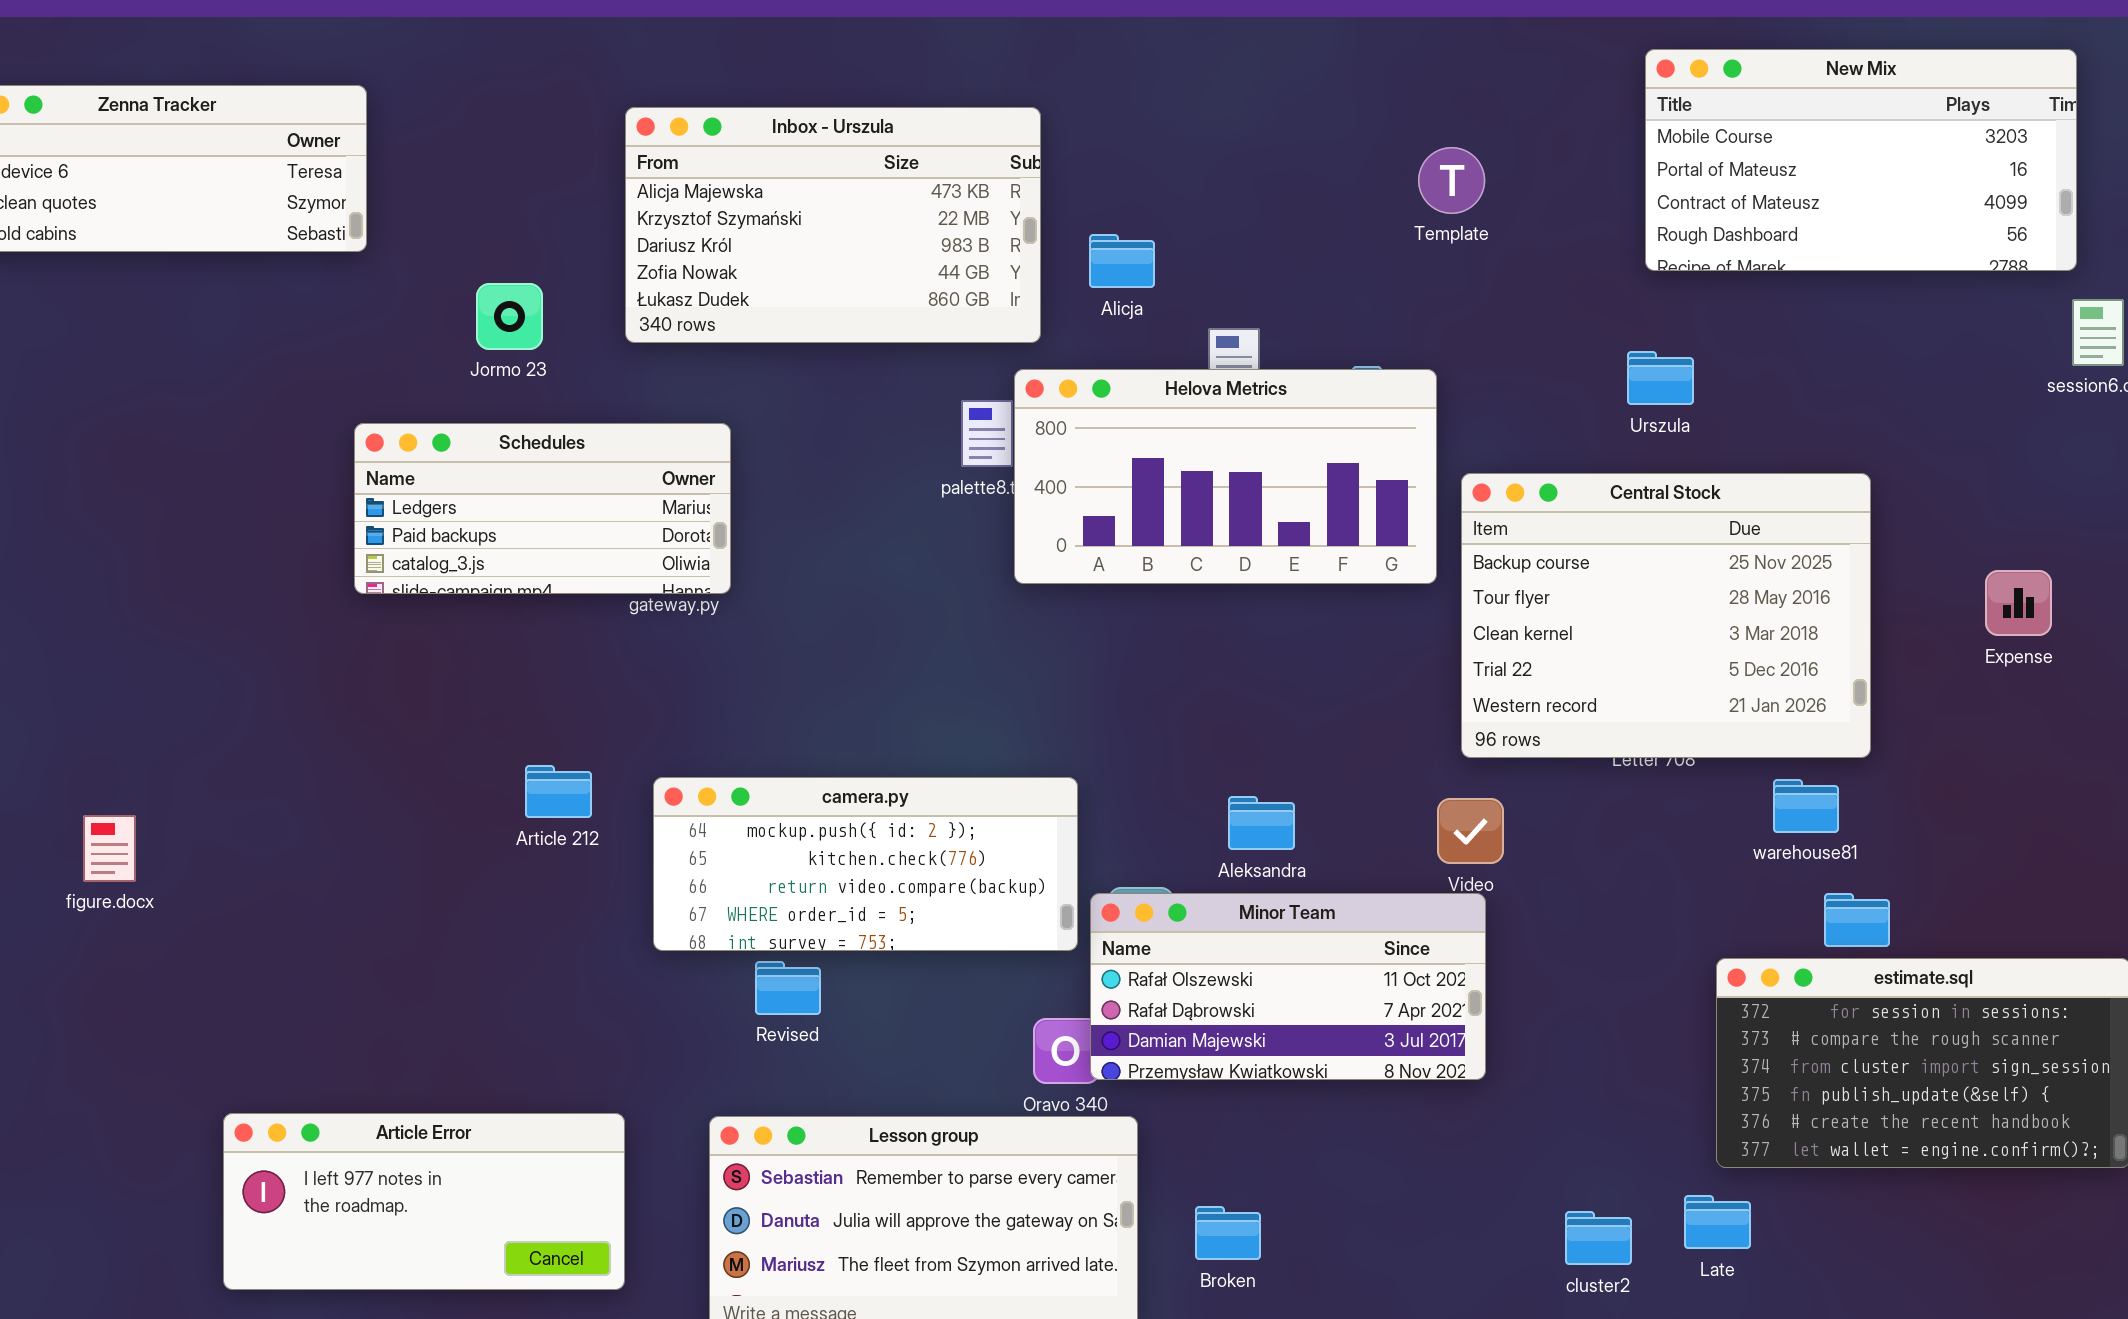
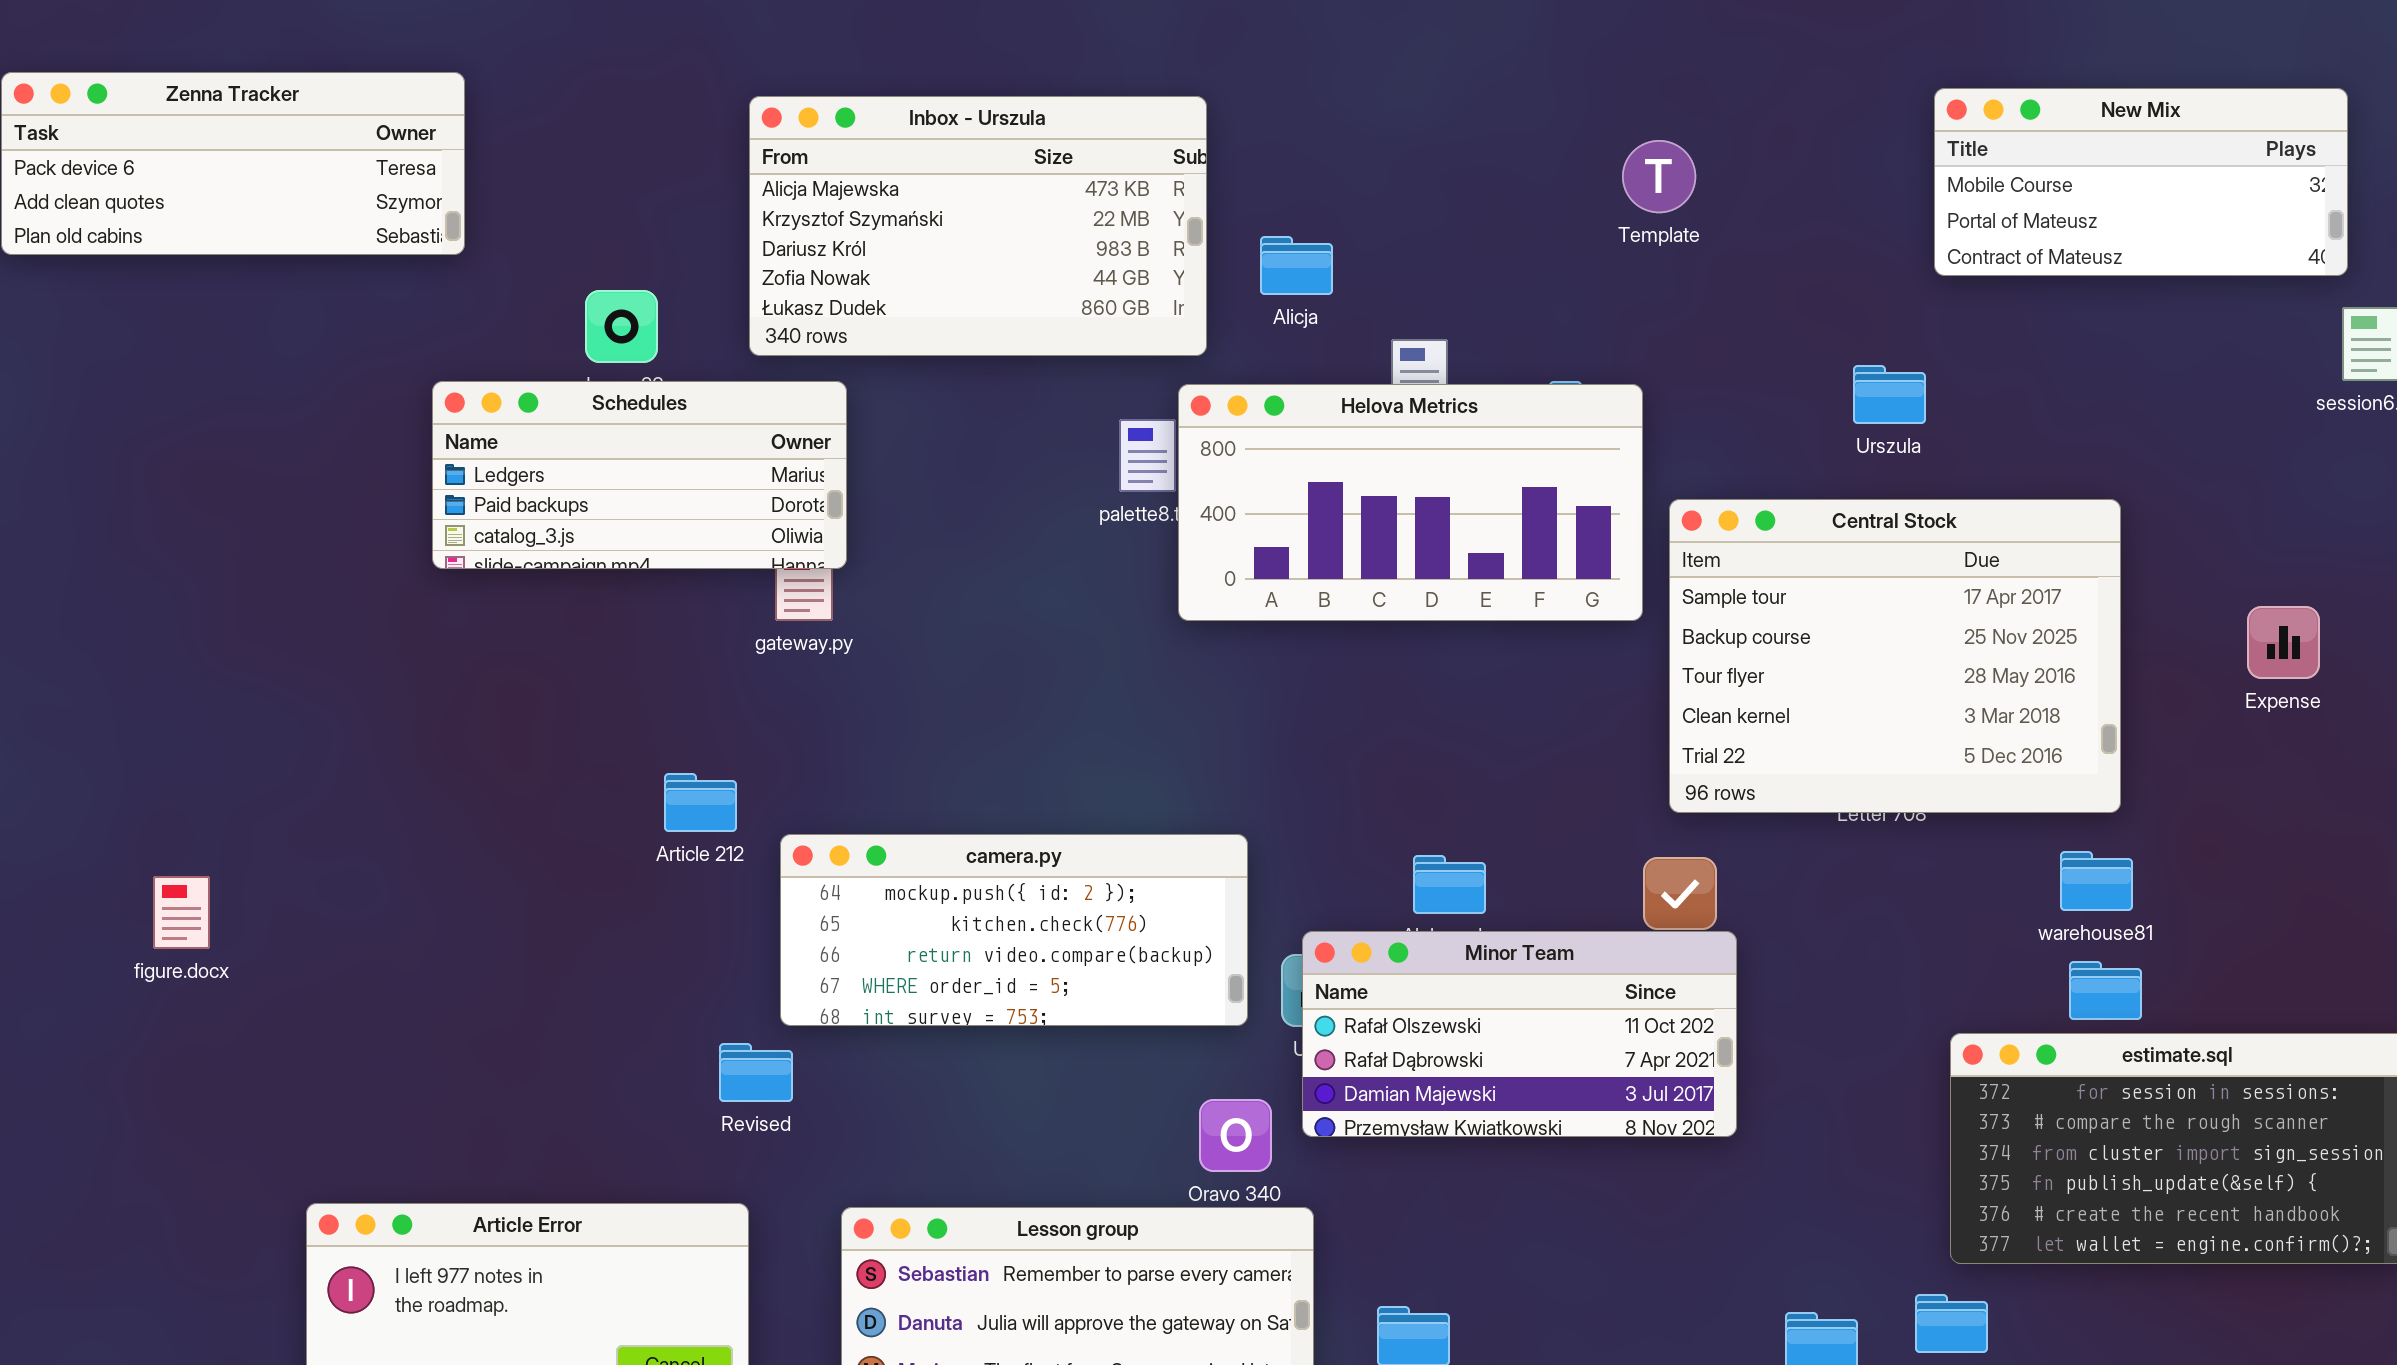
New Mix: [1645,49,2077,271] -> [1934,88,2348,276], resized
Schedules: [354,423,731,594] -> [432,381,847,569], moved
Central Stock: [1461,473,1871,758] -> [1669,499,2121,813], scrolled up 1 row
Article 212: [525,765,592,818] -> [664,773,737,832], moved
warehouse81: [1773,779,1839,833] -> [2060,851,2133,911], moved
Minor Team: [1090,893,1486,1080] -> [1302,931,1737,1137], moved
Revised: [755,961,821,1015] -> [719,1043,793,1102], moved

